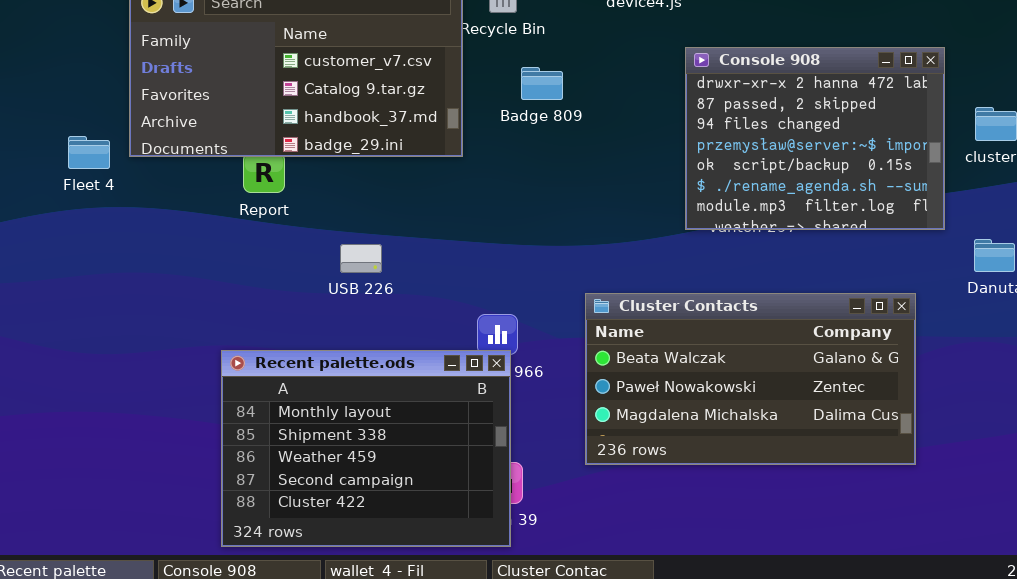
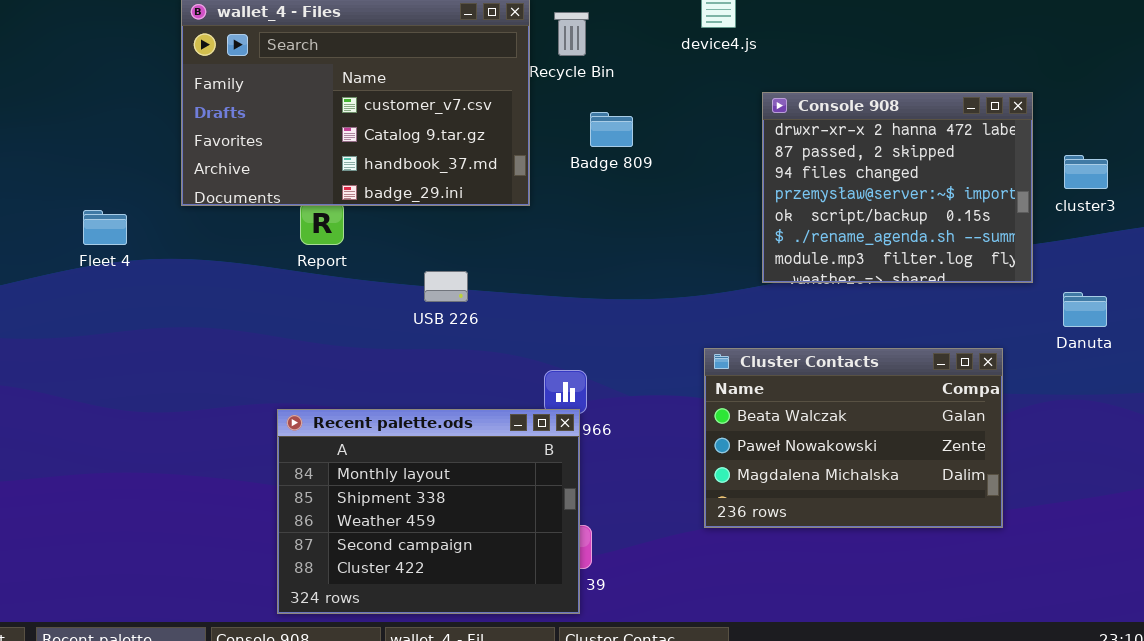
Fleet 4: [68,136,110,169] -> [83,210,127,245], moved
USB 226: [340,244,382,273] -> [424,271,468,302], moved
Cluster Contacts: [585,293,916,465] -> [704,348,1003,528], resized

